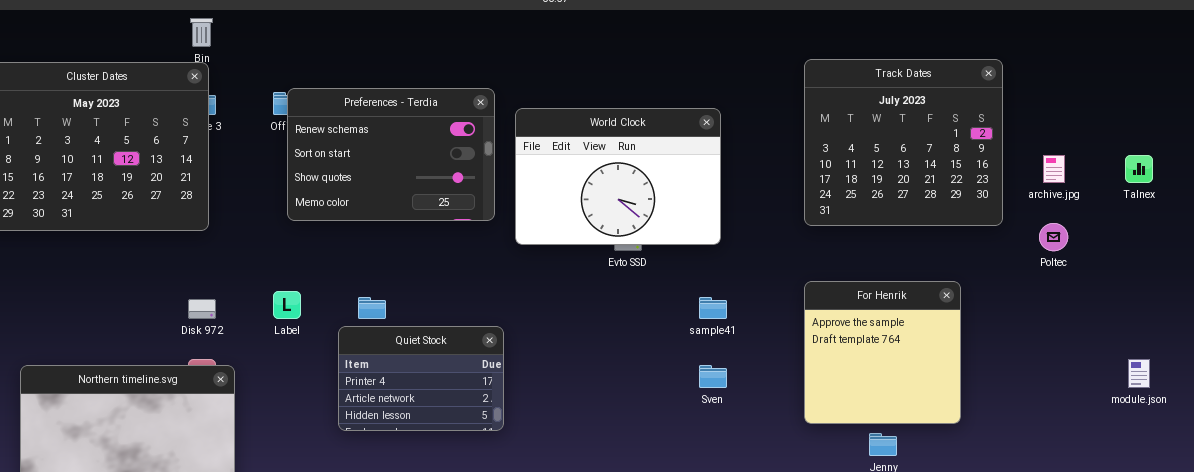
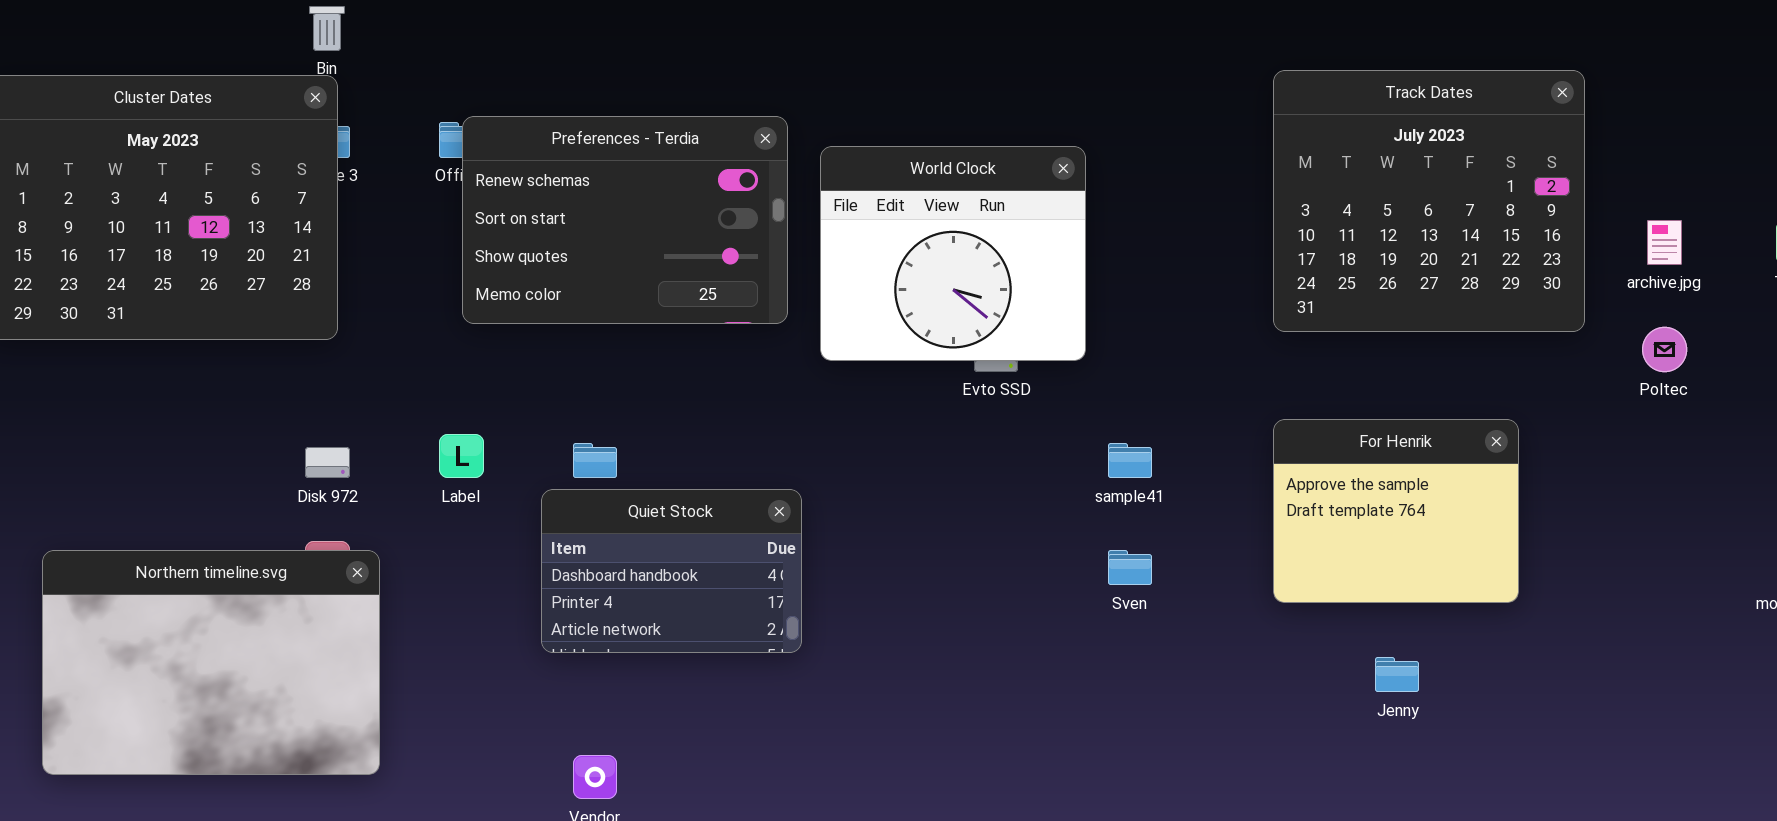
World Clock: [515,108,721,245] -> [820,146,1086,361], resized
For Henrik: [804,281,961,424] -> [1273,419,1519,603], resized
Quiet Stock: [338,326,504,431] -> [541,489,802,653], scrolled up 1 row

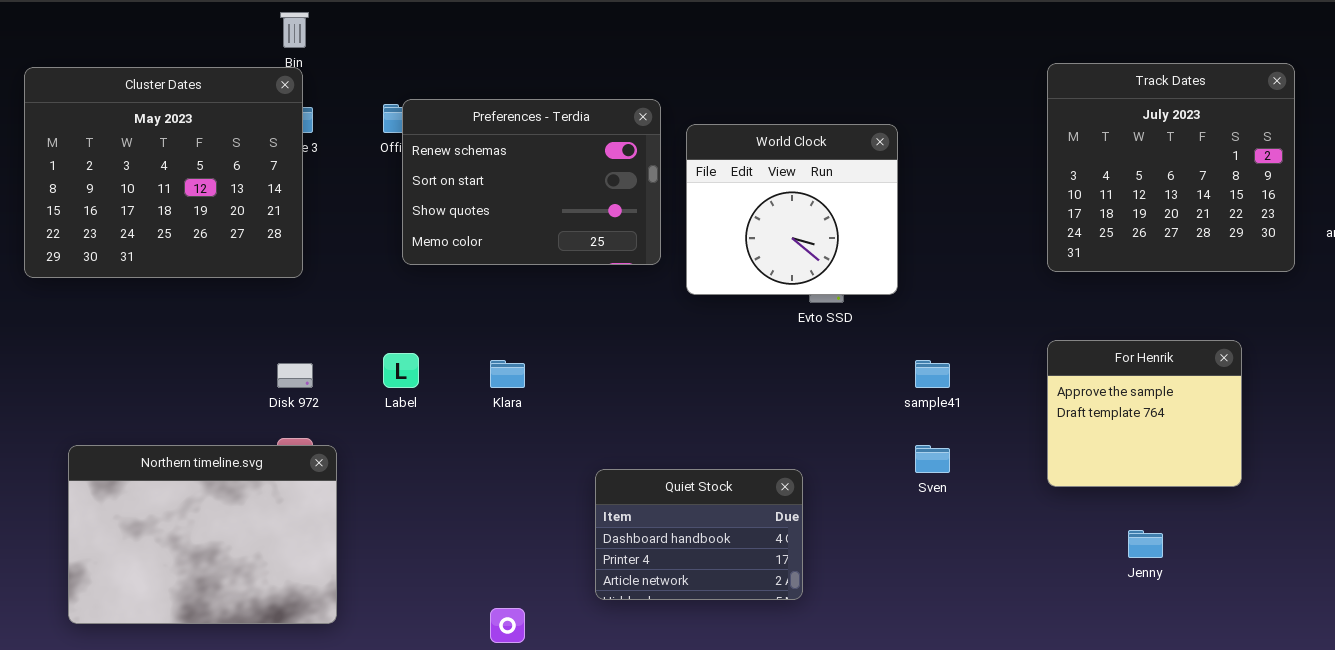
Quiet Stock: [541,489,802,653] -> [595,469,803,600], moved

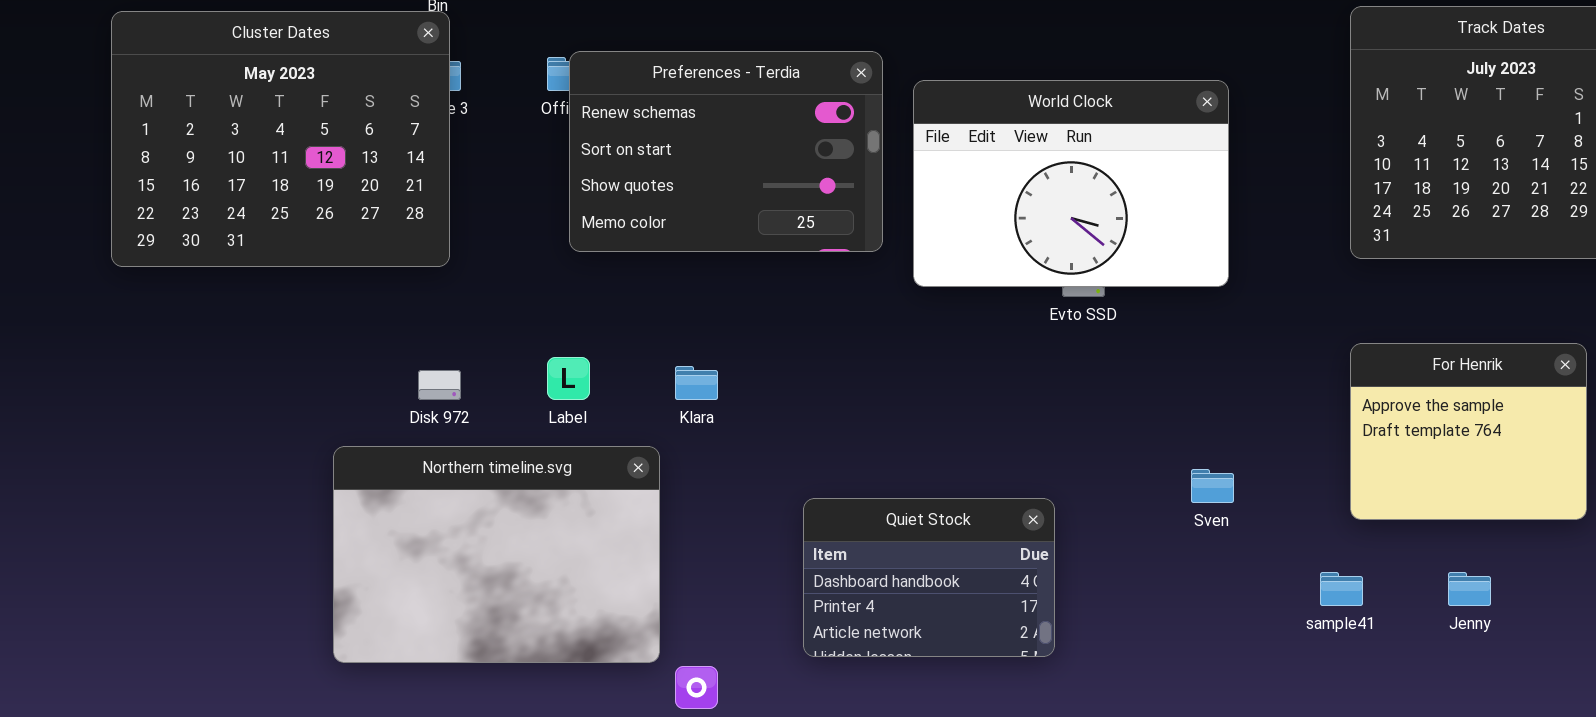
World Clock: [686,124,898,295] -> [913,80,1229,287], resized
sample41: [915,360,950,388] -> [1320,572,1363,606], moved
Northern timeline.svg: [68,445,337,624] -> [333,446,660,663], moved

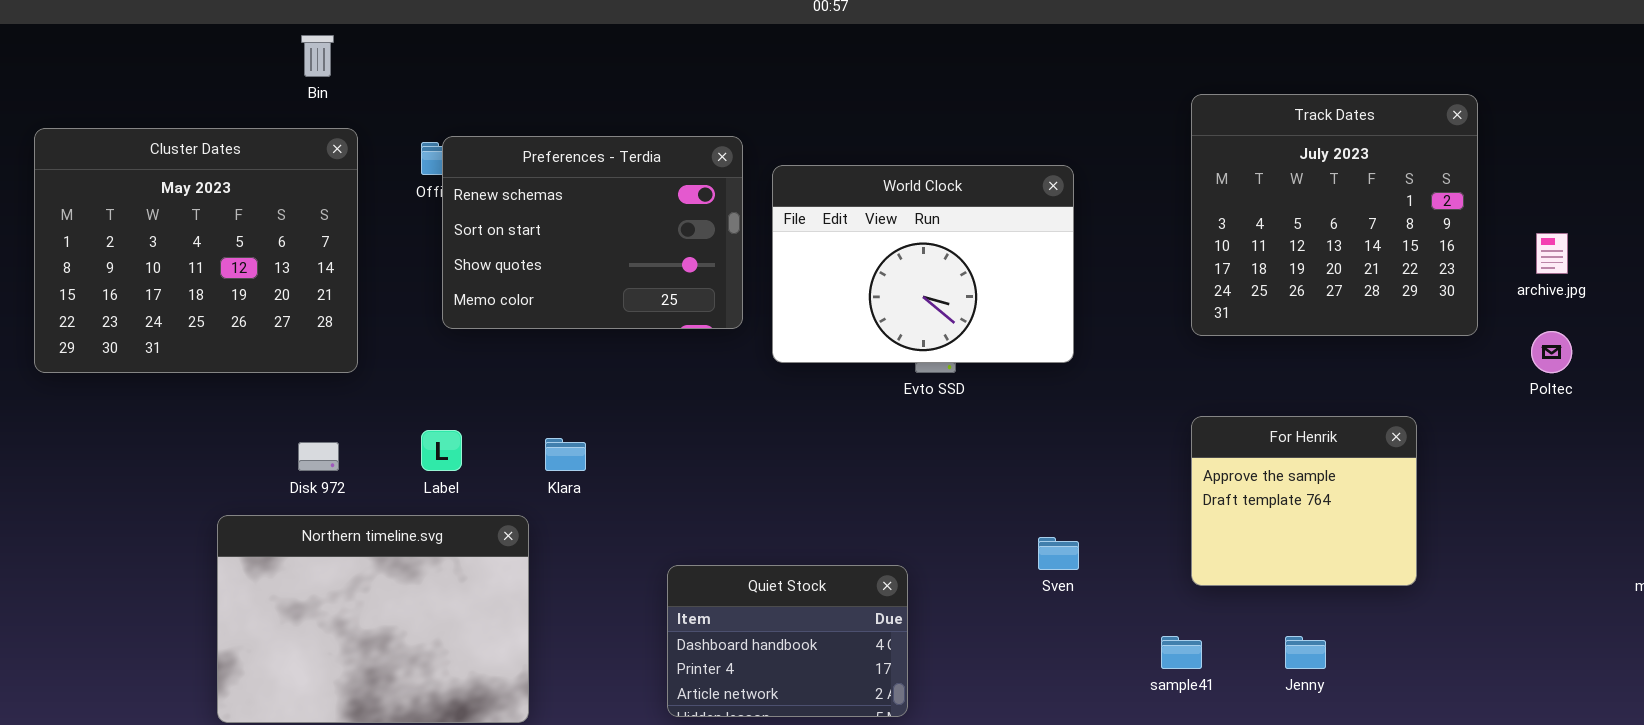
Cluster Dates: [111,11,450,267] -> [34,128,358,373], moved

